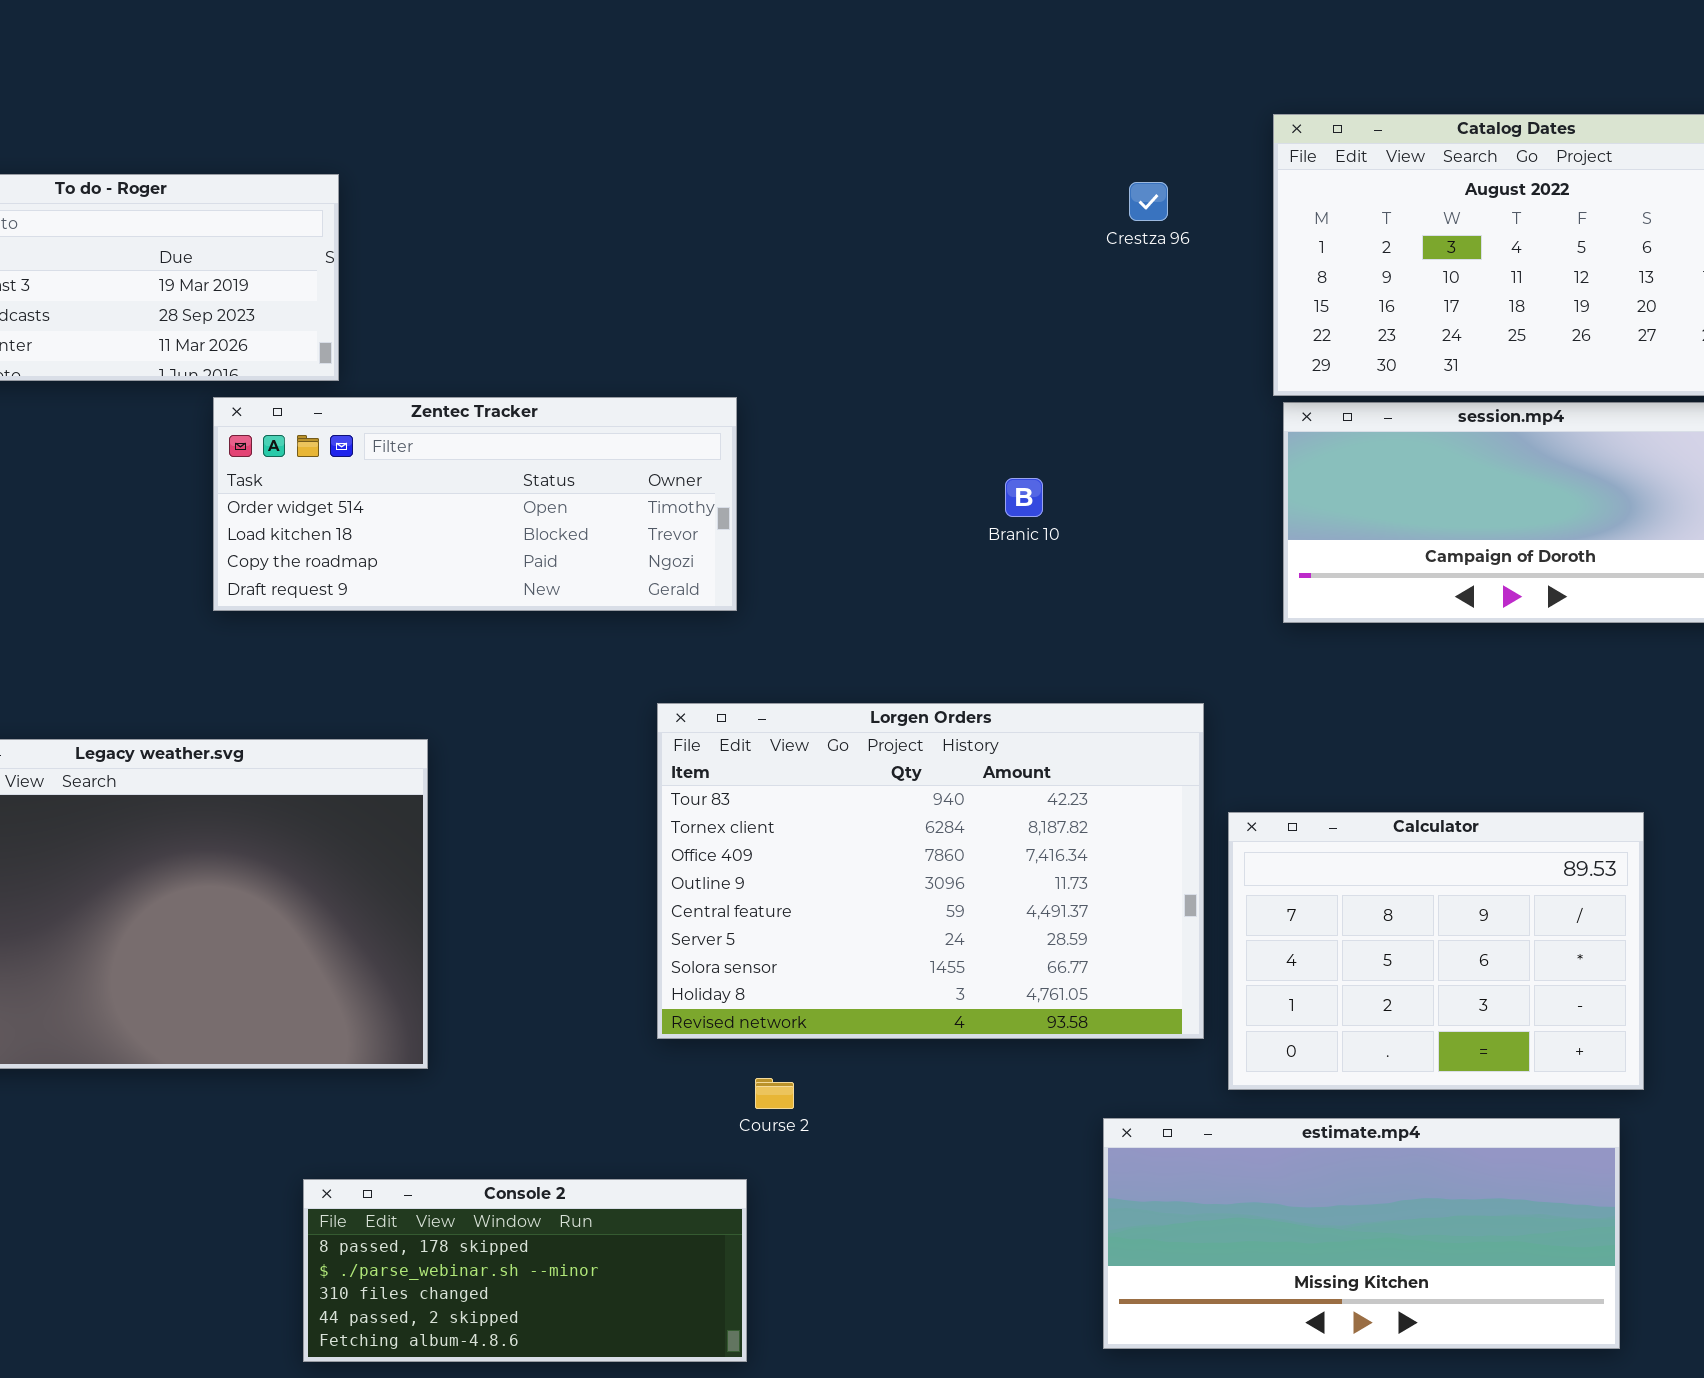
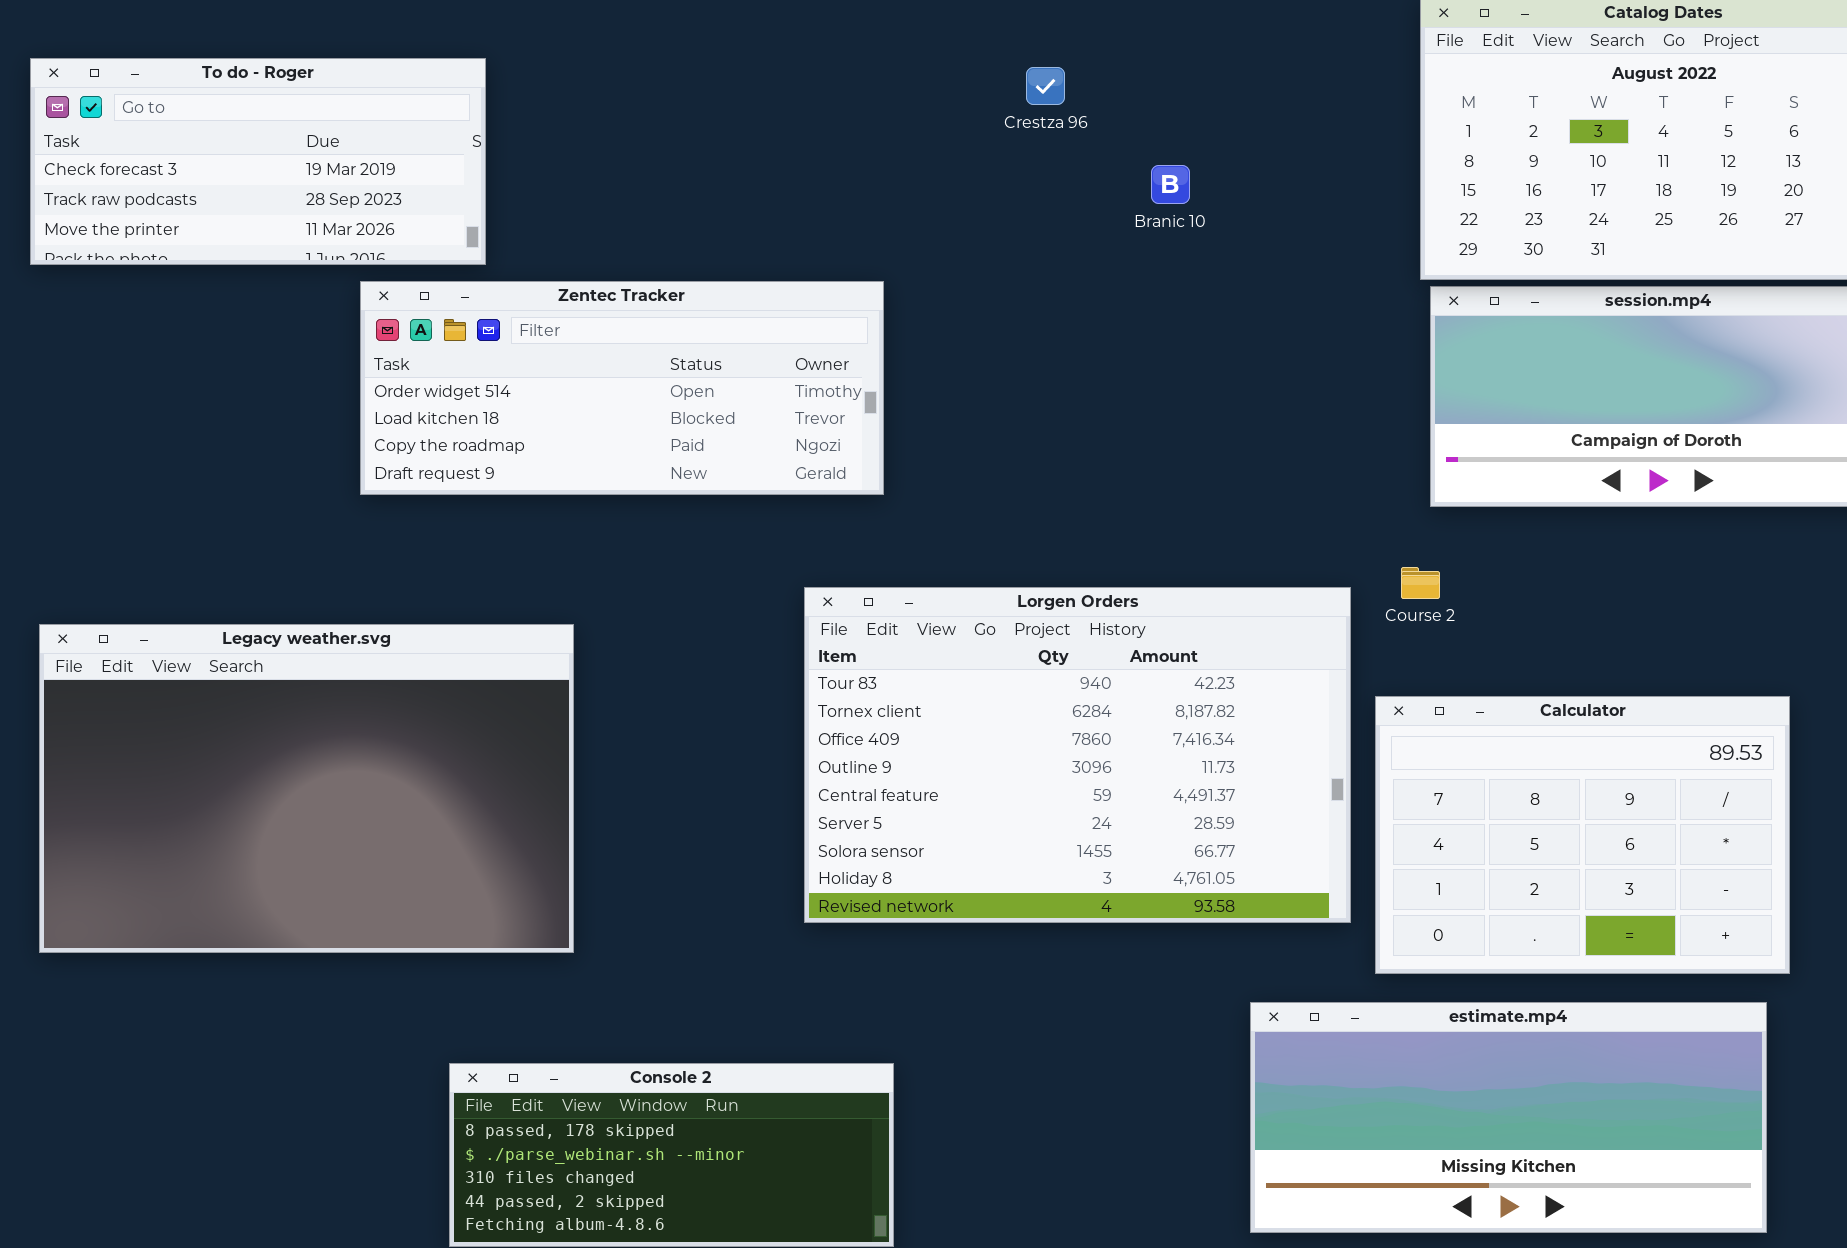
Crestza 96: [1129,182,1168,221] -> [1026,67,1065,105], moved
Branic 10: [1005,478,1043,517] -> [1151,165,1190,204], moved
Course 2: [755,1078,794,1109] -> [1401,567,1440,599], moved

